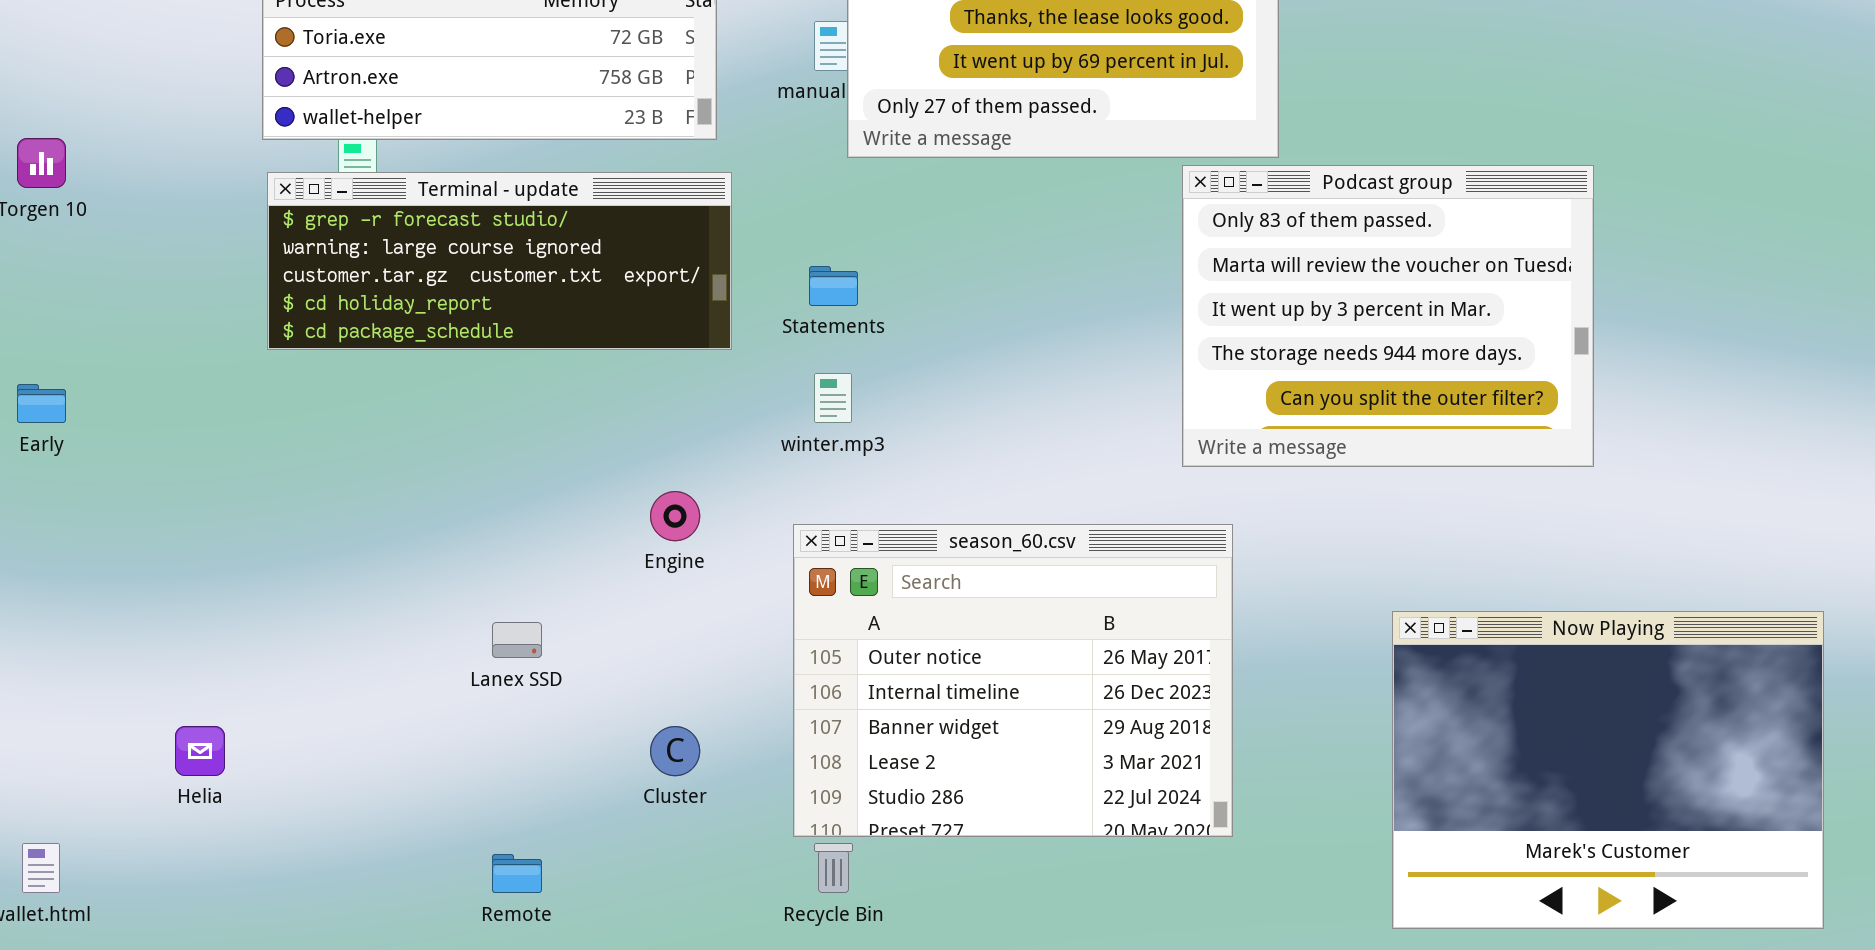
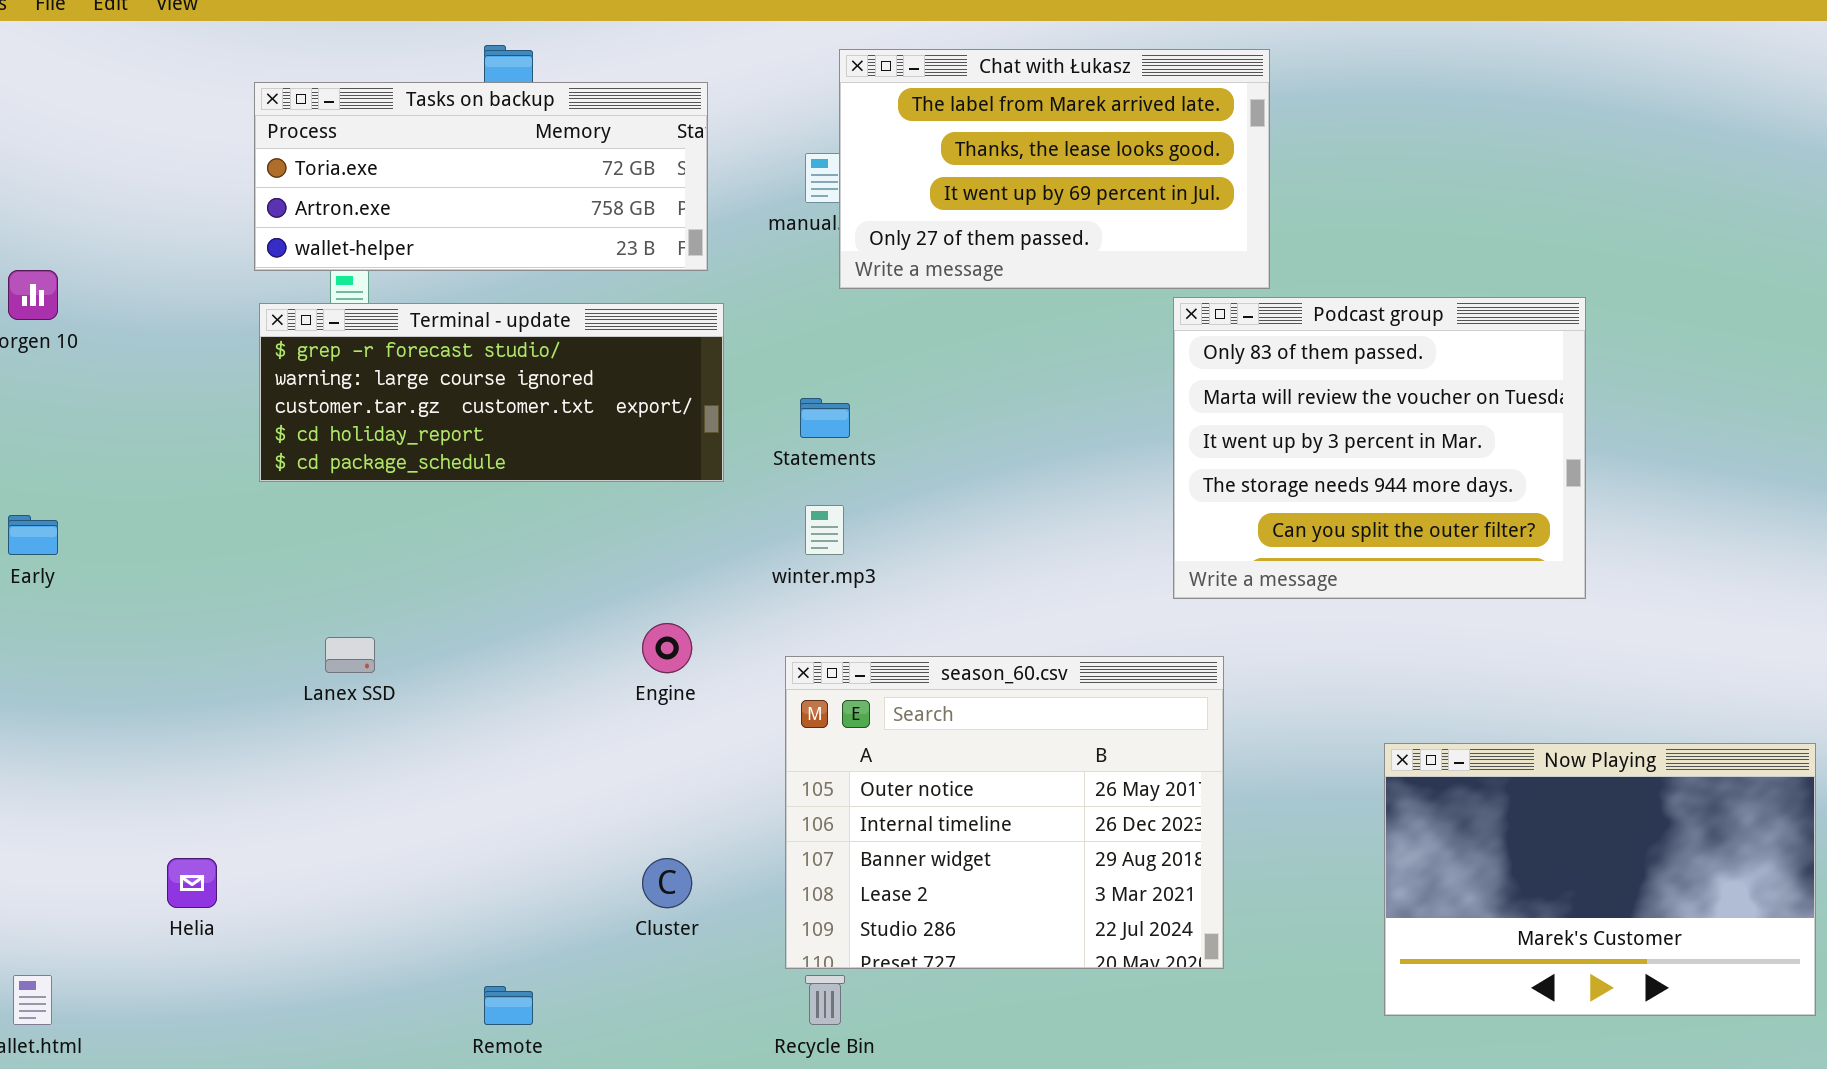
Now Playing: [1392,611,1824,929] -> [1384,743,1816,1016], resized
Lanex SSD: [492,622,542,658] -> [325,637,375,673], moved

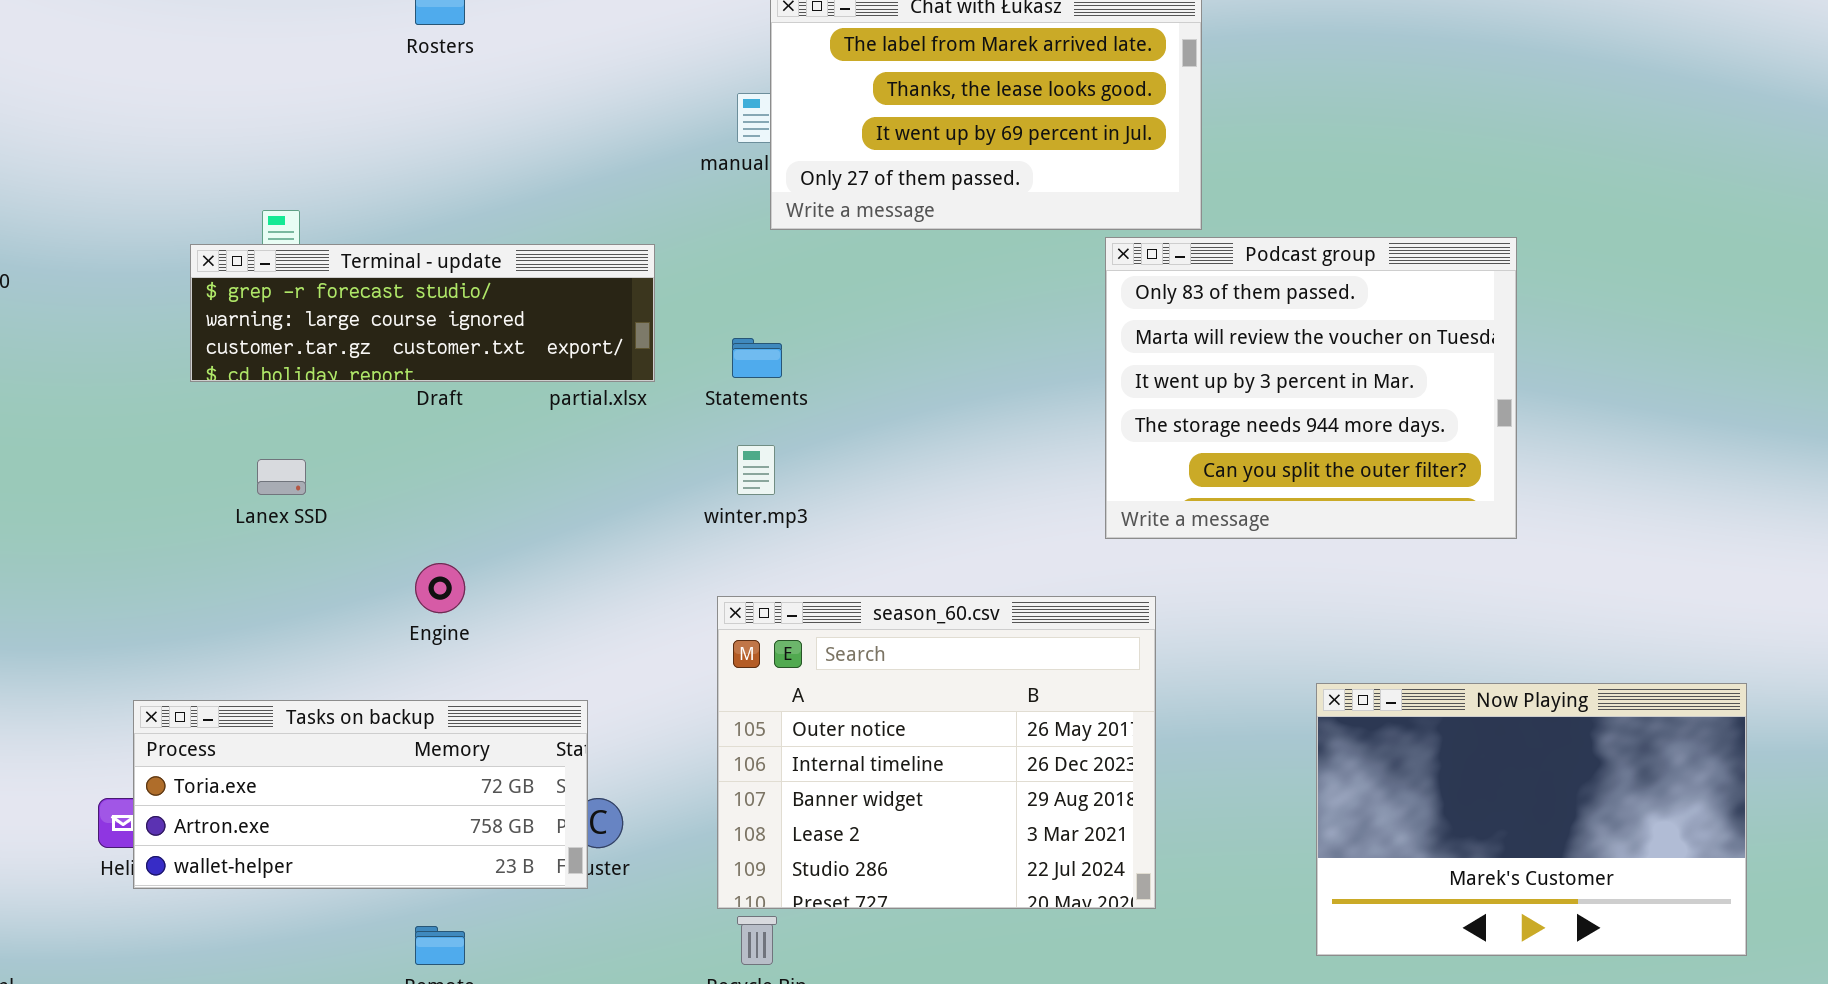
Tasks on backup: [254,82,708,271] -> [133,700,588,889], moved
Terminal - update: [259,303,724,482] -> [190,244,655,382], resized
Engine: [642,623,692,673] -> [415,563,465,613], moved
Lanex SSD: [325,637,375,673] -> [257,459,306,495], moved

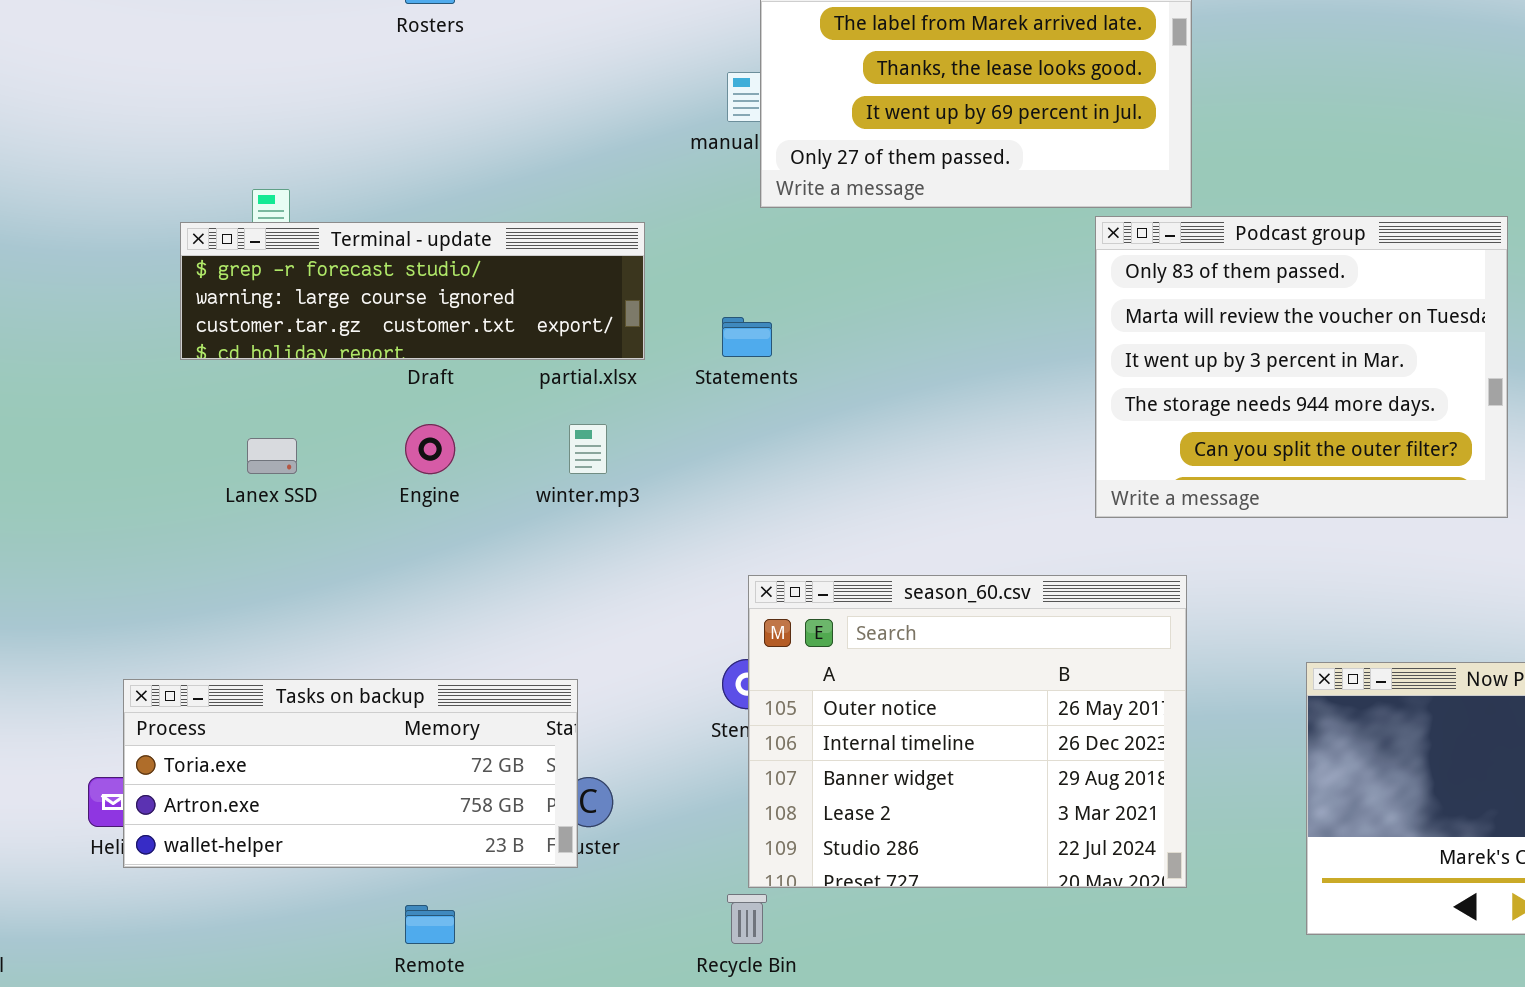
winter.mp3: [737,445,775,495] -> [569,424,607,474], moved
Engine: [415,563,465,613] -> [405,424,455,474], moved
season_60.csv: [717,596,1156,909] -> [748,575,1187,888], moved

